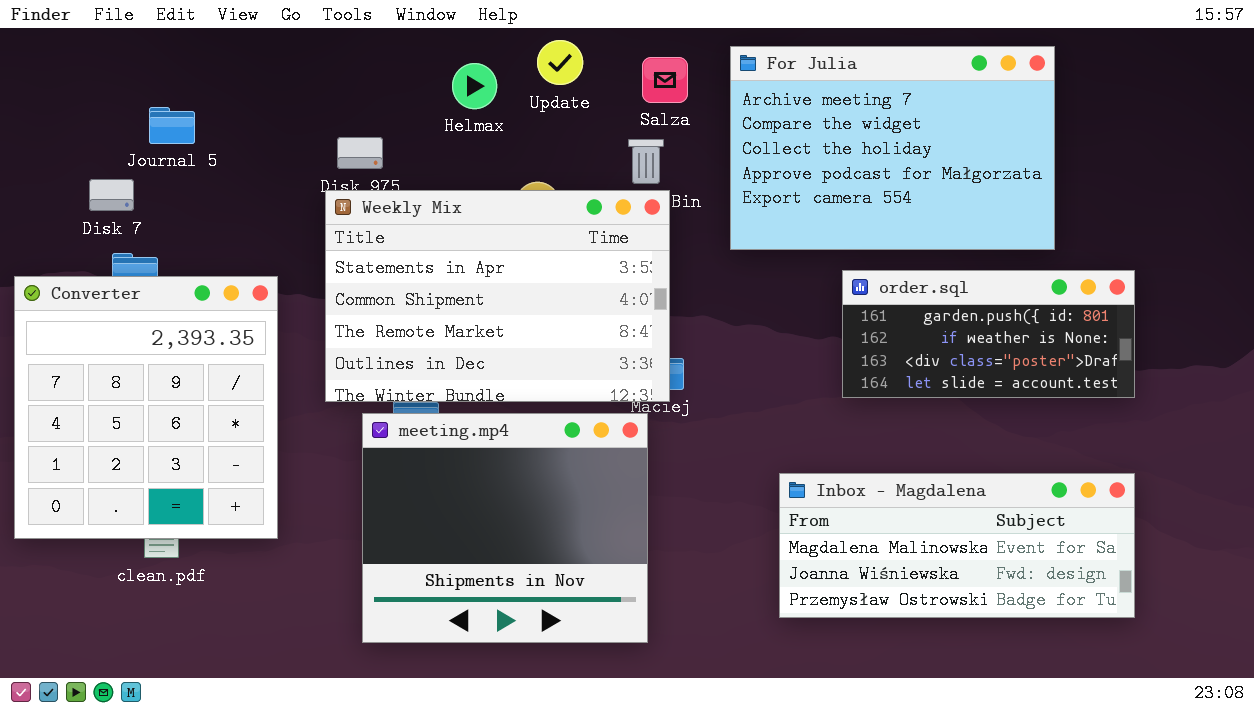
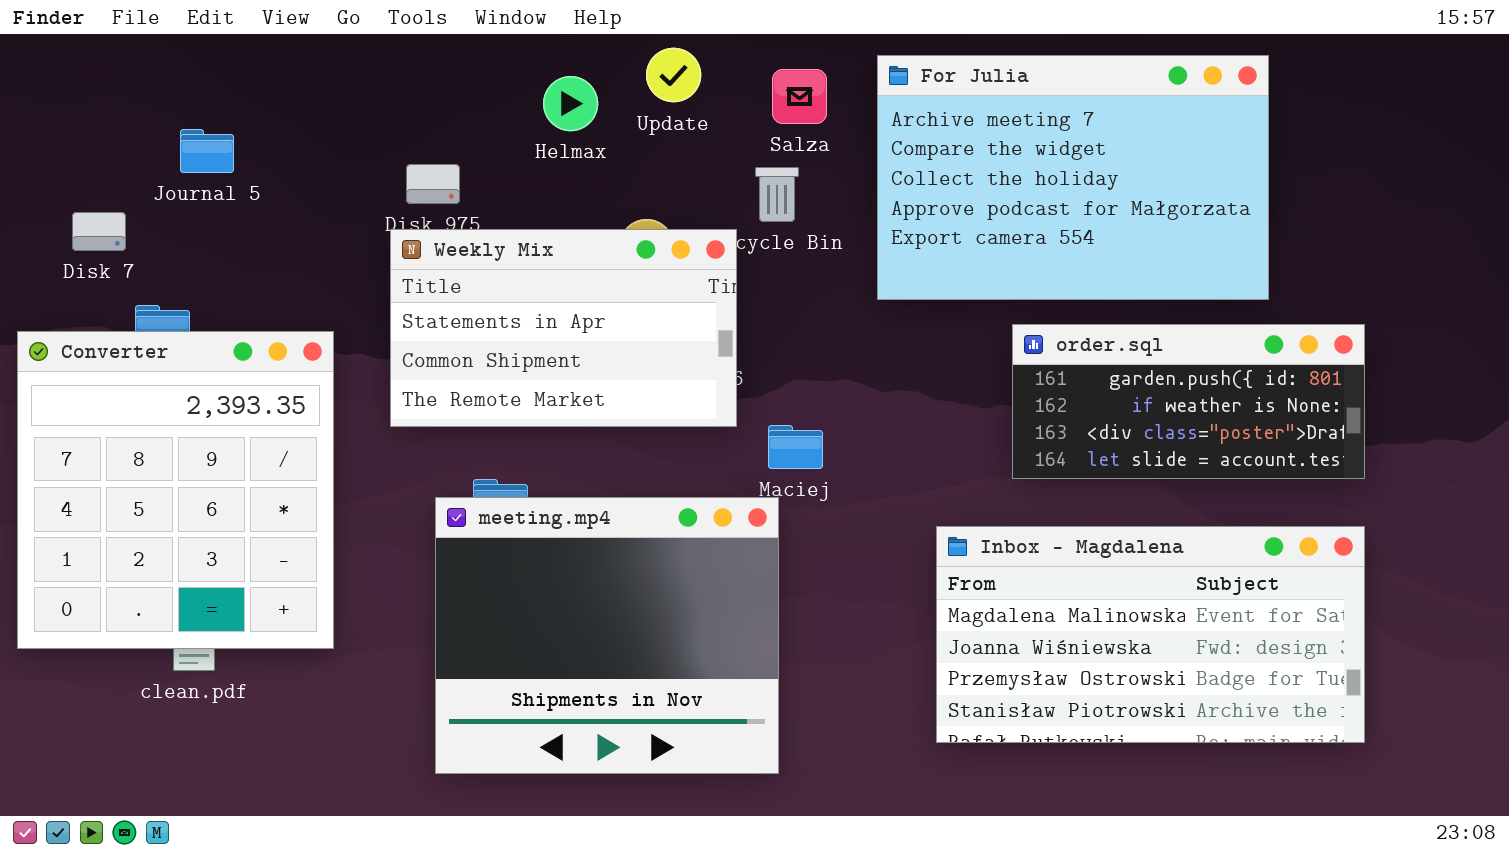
Disk 7: [89,179,134,211] -> [72,212,126,251], moved
Weekly Mix: [325,190,670,402] -> [390,229,737,427], resized
Inbox - Magdalena: [779,473,1135,618] -> [936,526,1365,743], resized

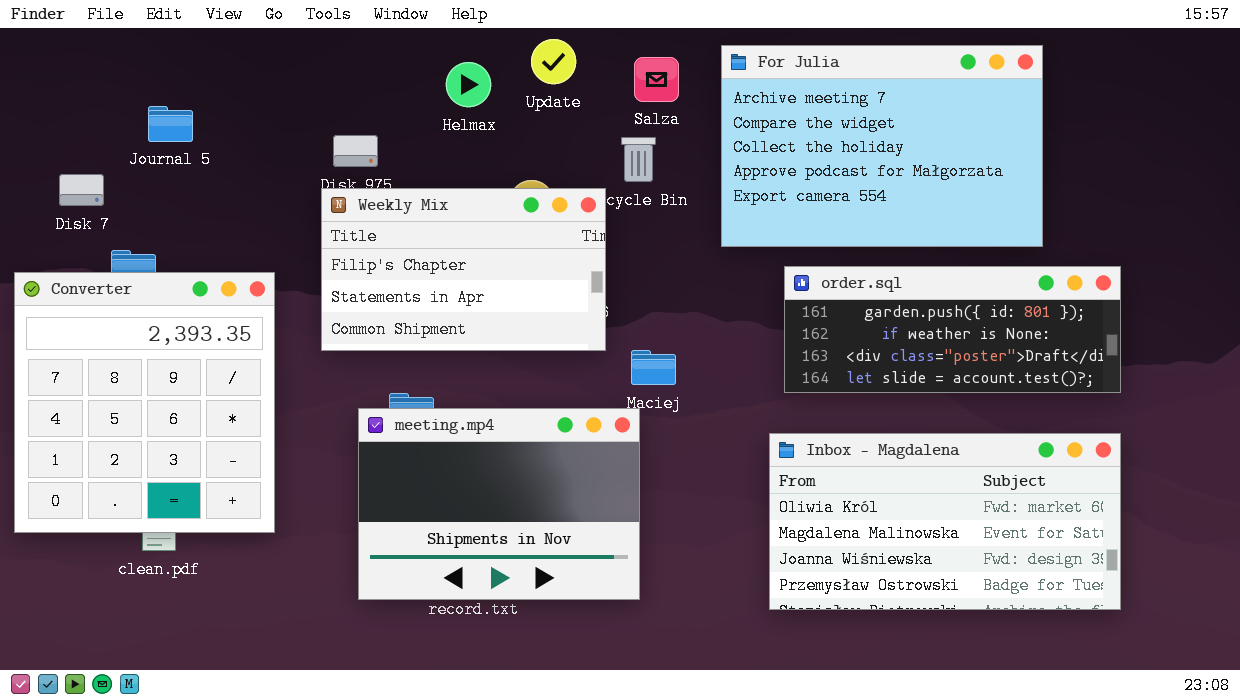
Weekly Mix: [390,229,737,427] -> [321,188,606,351], scrolled up 1 row
order.sql: [1012,324,1365,479] -> [784,266,1121,393], resized
meeting.mp4: [435,497,779,774] -> [358,408,640,600], resized
Inbox - Magdalena: [936,526,1365,743] -> [769,433,1121,610], scrolled up 1 row

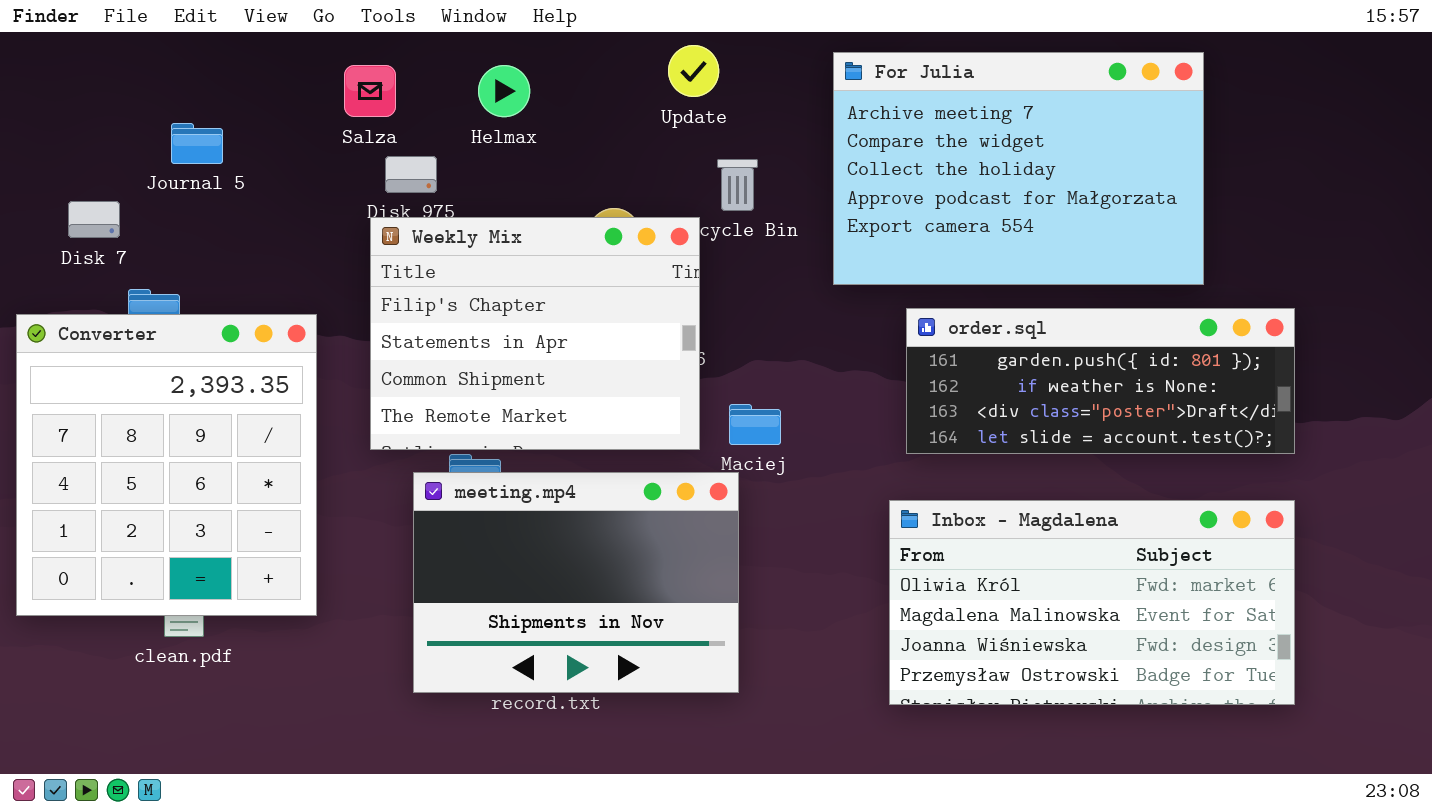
Update: [531,39,576,84] -> [668,45,719,97], moved
Salza: [634,57,679,102] -> [344,65,396,117], moved
Helmax: [446,62,491,107] -> [478,65,530,117], moved
Weekly Mix: [321,188,606,351] -> [370,217,700,450], resized

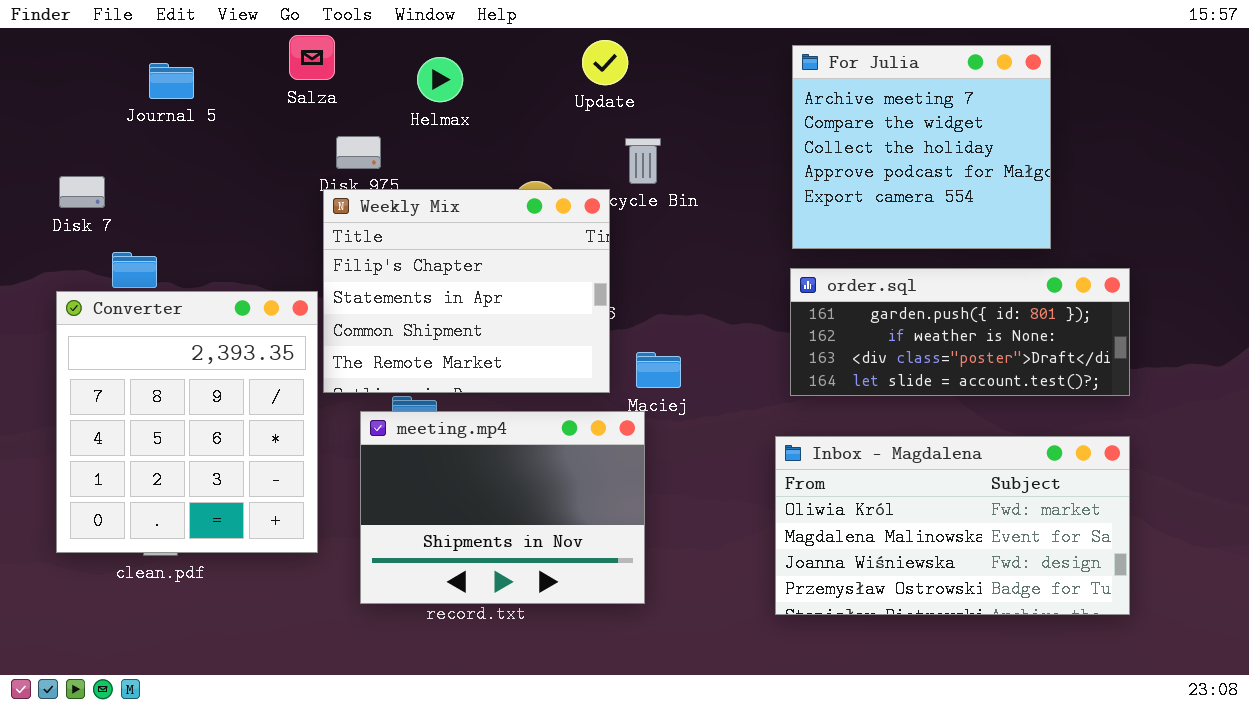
For Julia: [833,52,1204,285] -> [792,45,1051,249], resized
Salza: [344,65,396,117] -> [289,35,335,80], moved
Journal 5: [171,123,223,164] -> [149,63,194,99], moved
Converter: [16,314,317,616] -> [56,291,318,553], moved

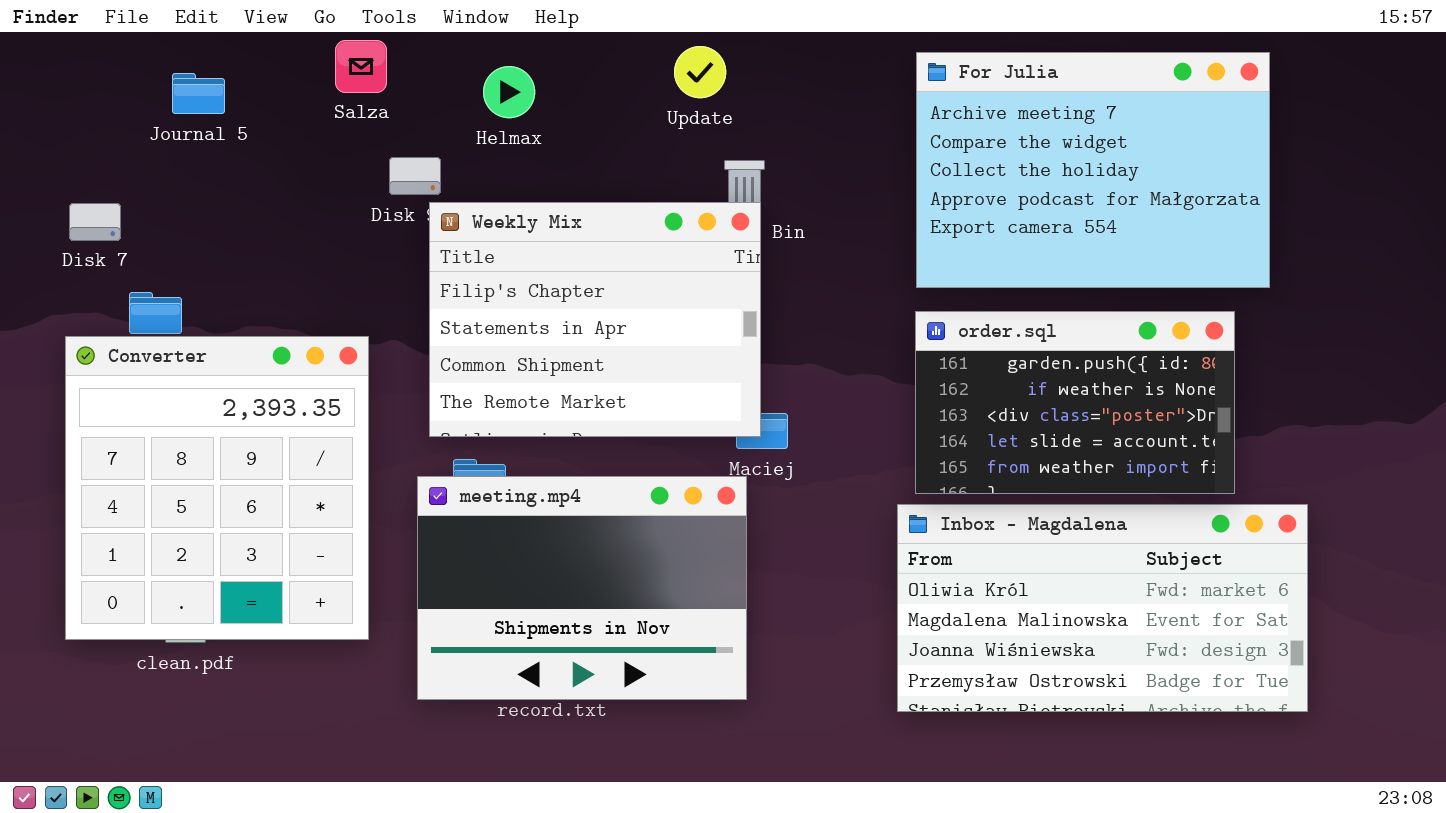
For Julia: [792,45,1051,249] -> [916,52,1270,288], resized
Weekly Mix: [323,189,610,393] -> [429,202,761,437], moved
order.sql: [790,268,1130,396] -> [915,311,1235,494], resized

